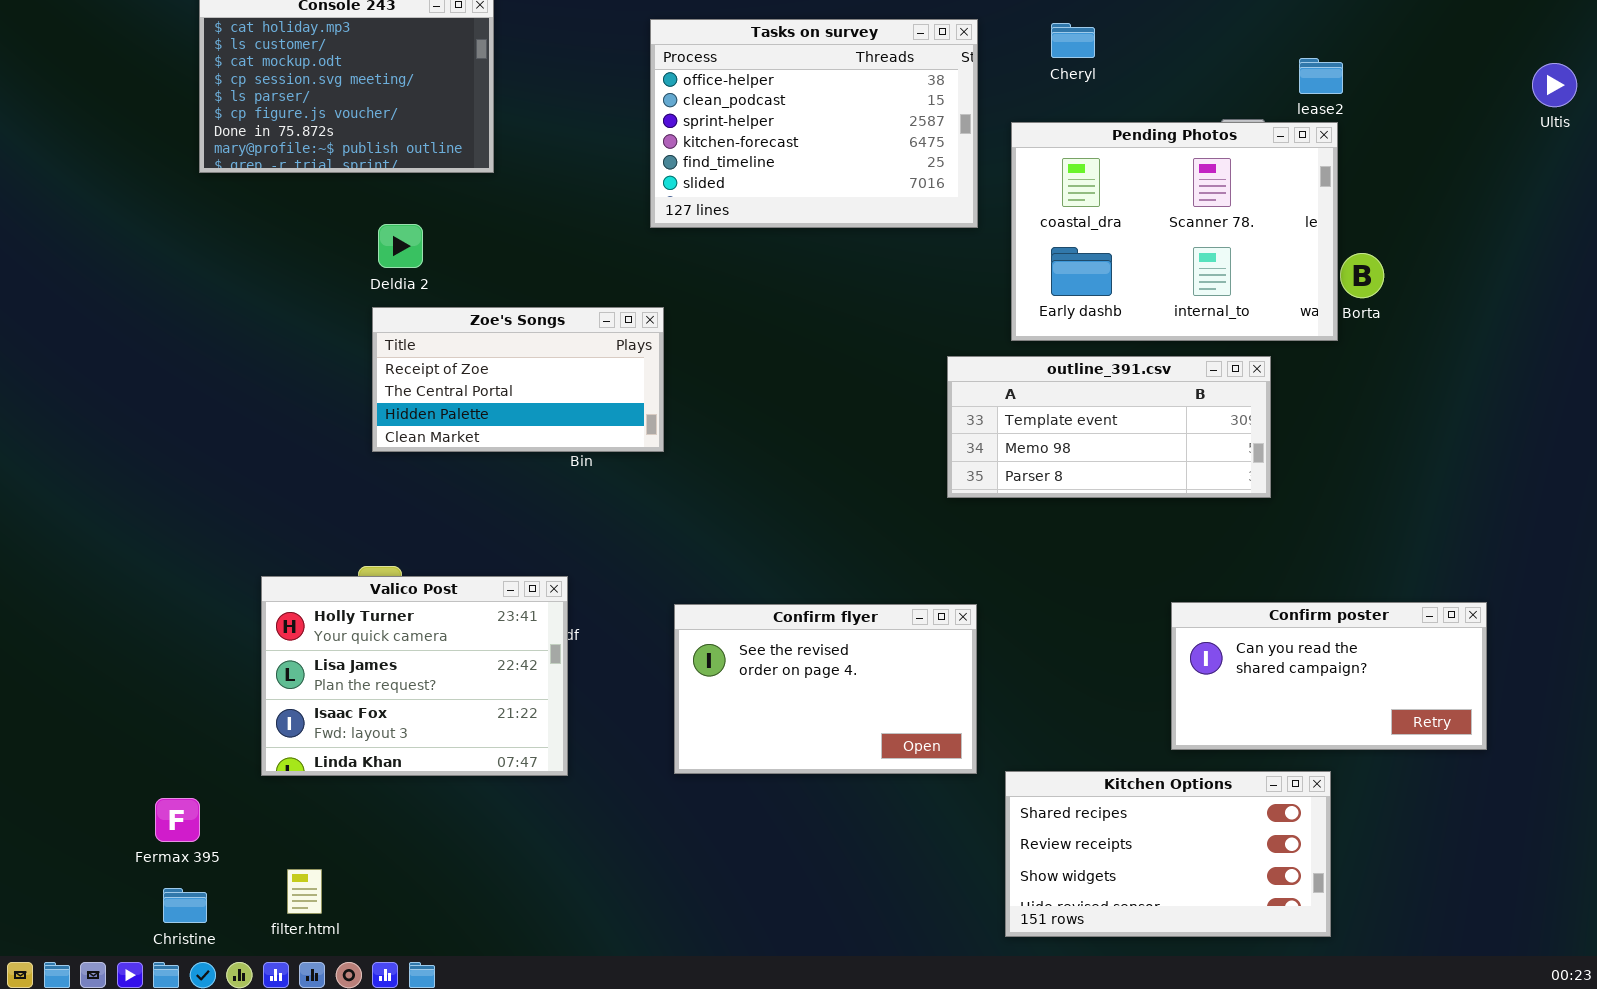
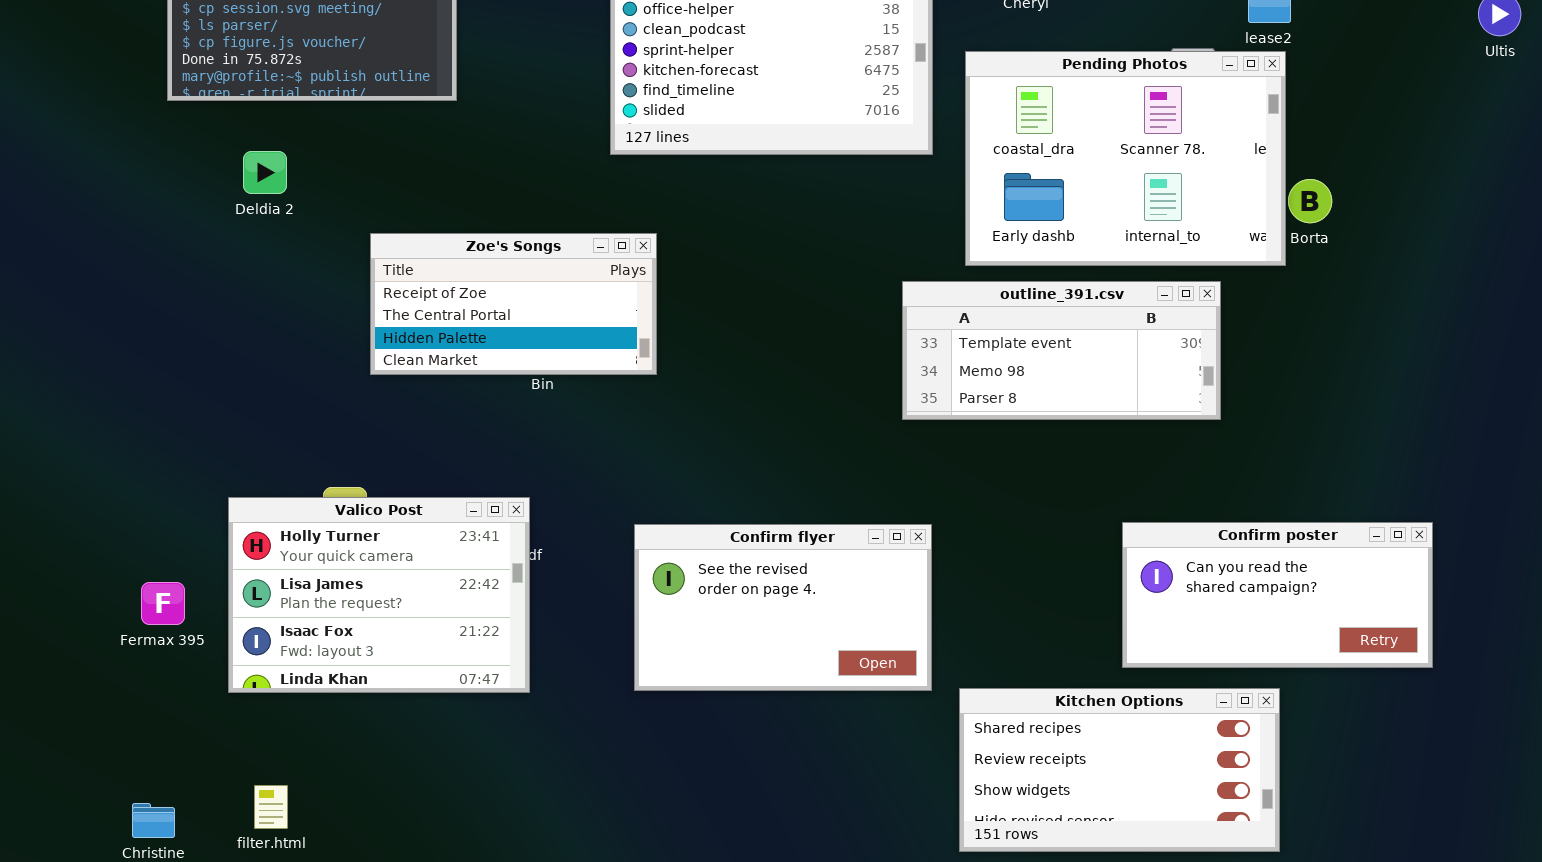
Deldia 2: [378,224,423,268] -> [243,151,287,194], moved
Zoe's Songs: [372,307,664,452] -> [370,233,657,375], moved
Fermax 395: [155,798,200,842] -> [141,582,185,625], moved

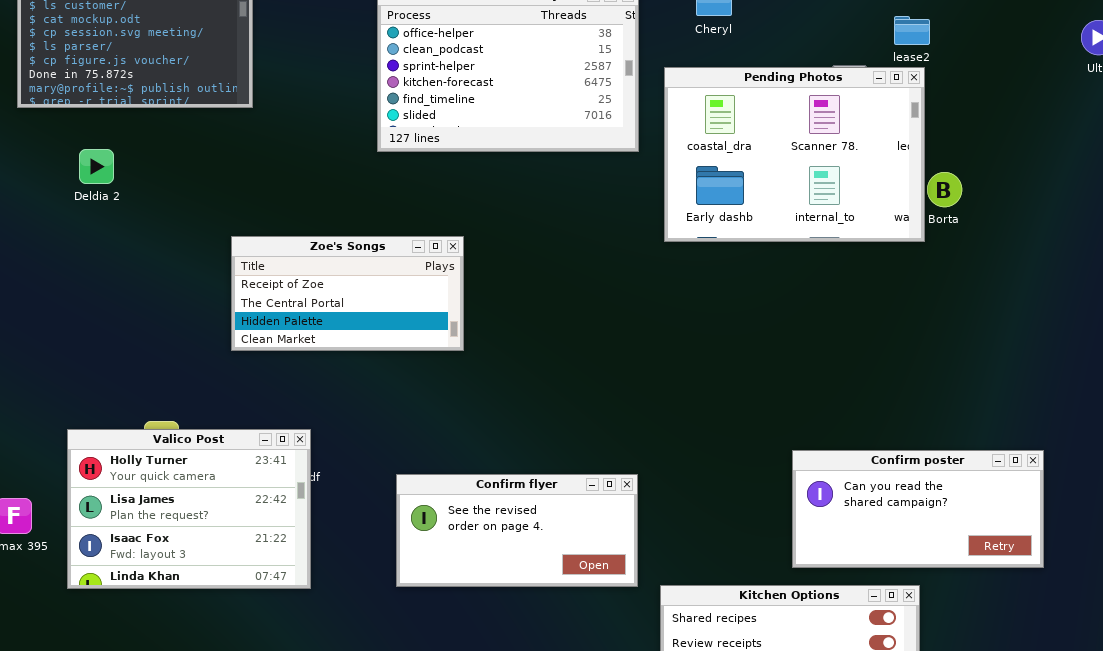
Zoe's Songs: [370,233,657,375] -> [231,236,464,351], moved
outline_391.csv: [902,281,1221,420] -> none, closed
Confirm flyer: [634,524,932,691] -> [396,474,638,587], resized

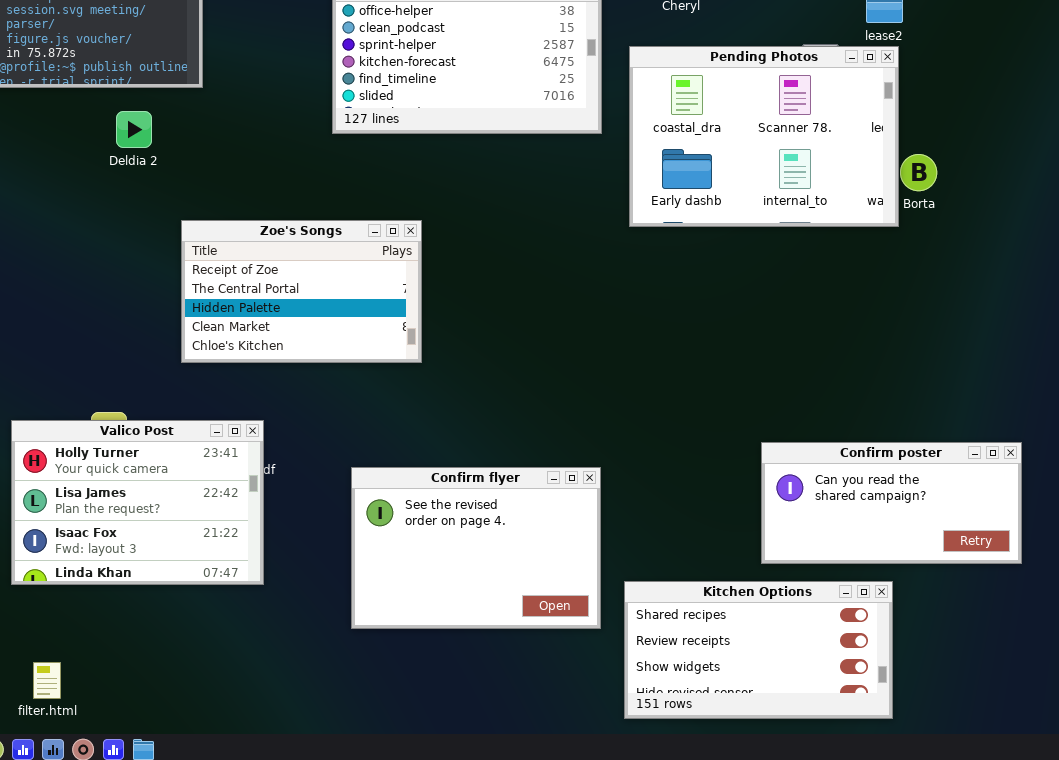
Deldia 2: [79,149,114,184] -> [116,111,152,148], moved
Zoe's Songs: [231,236,464,351] -> [181,220,422,363], resized
Confirm flyer: [396,474,638,587] -> [351,467,601,629], resized

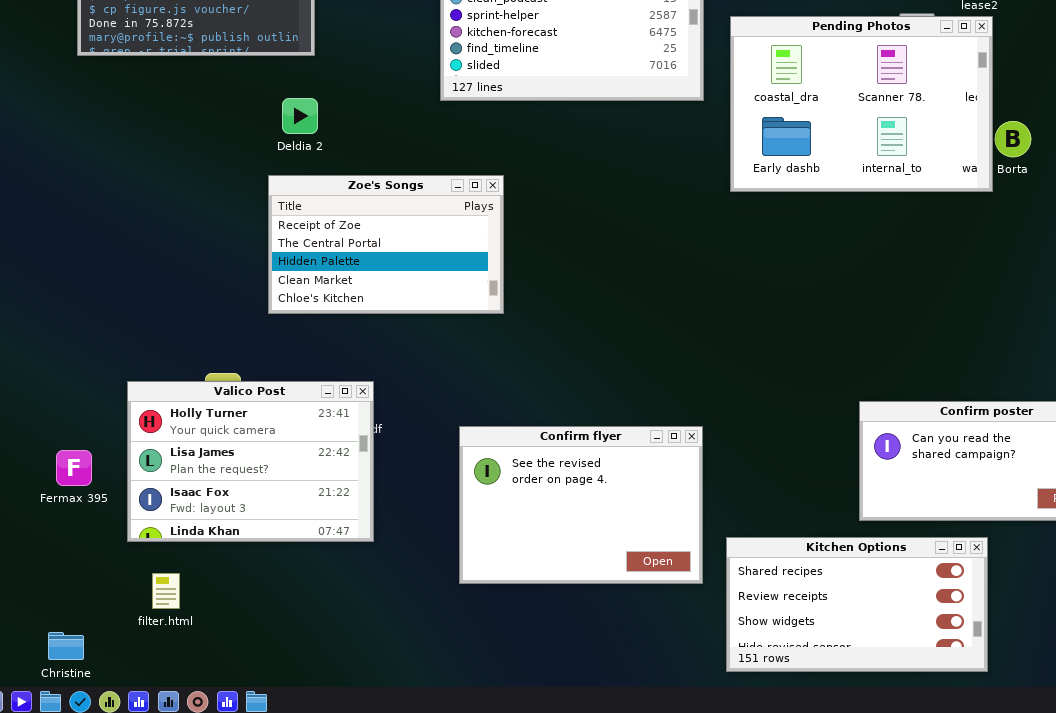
Deldia 2: [116,111,152,148] -> [282,98,318,134], moved
Zoe's Songs: [181,220,422,363] -> [268,175,504,314], moved
filter.html: [33,662,61,699] -> [152,573,180,609], moved

